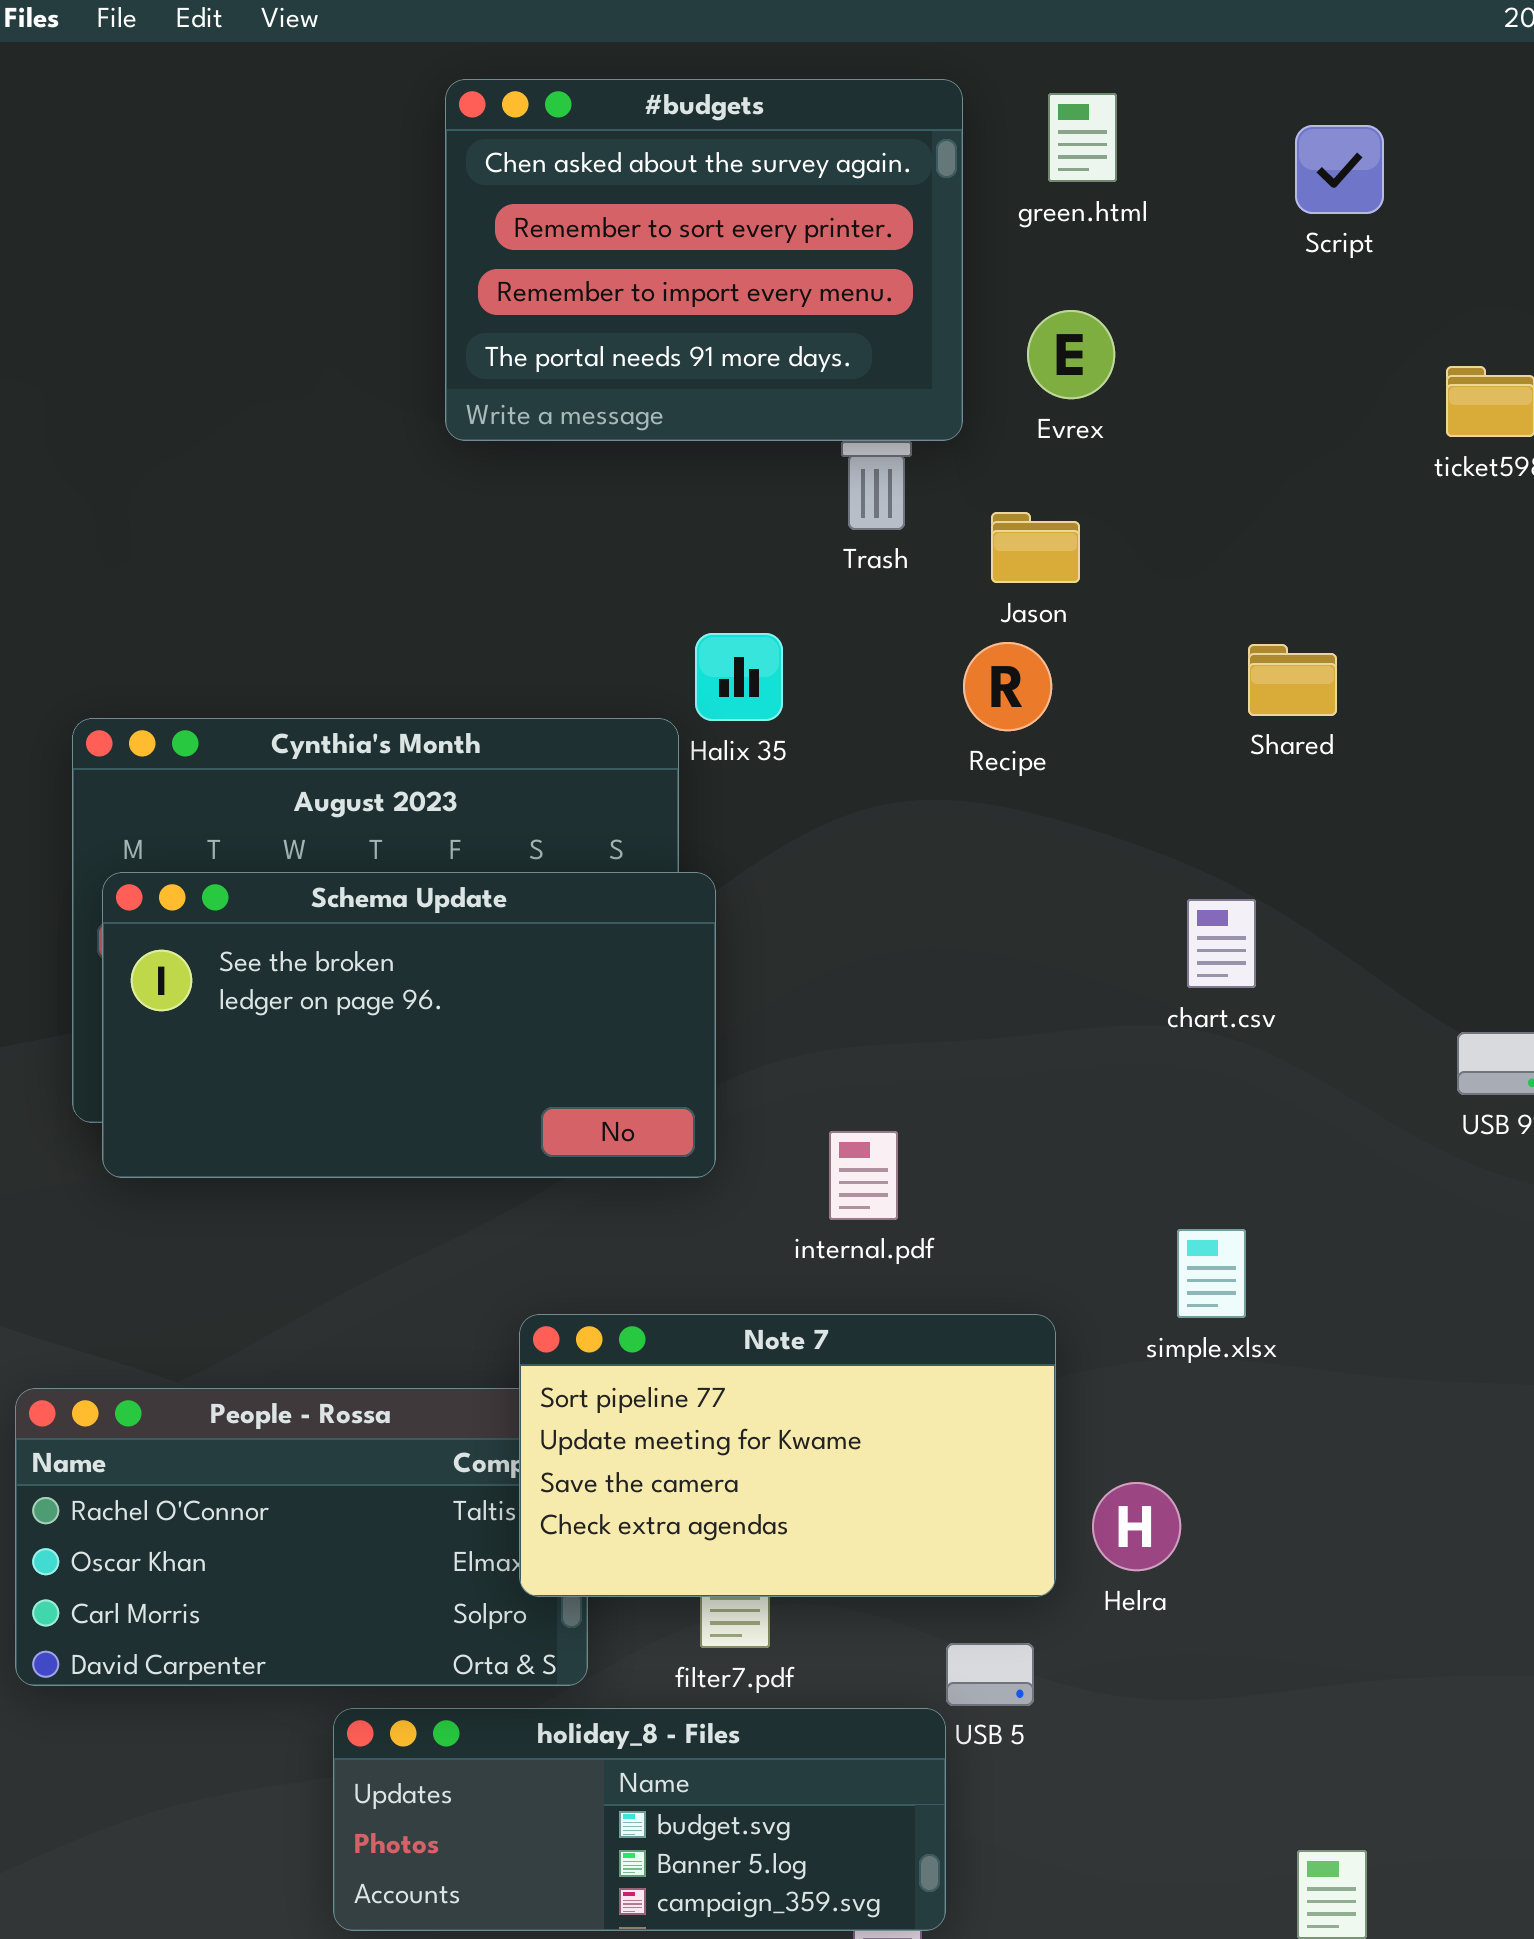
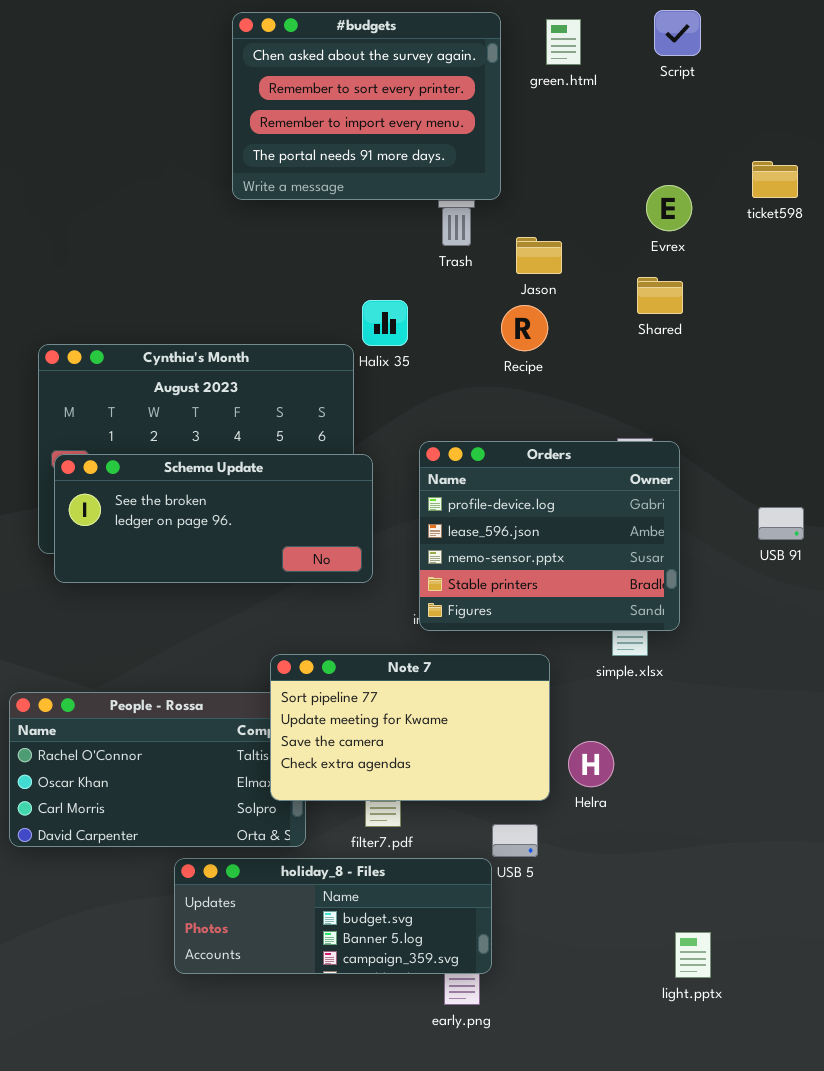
Script: [1295,125,1384,214] -> [654,10,701,56], moved
Evrex: [1027,310,1115,399] -> [646,185,692,231], moved
Shared: [1248,644,1337,716] -> [637,277,683,314], moved
Schema Update: [102,872,716,1178] -> [54,454,373,583], resized
Orders: none -> [419,441,680,631], opened

